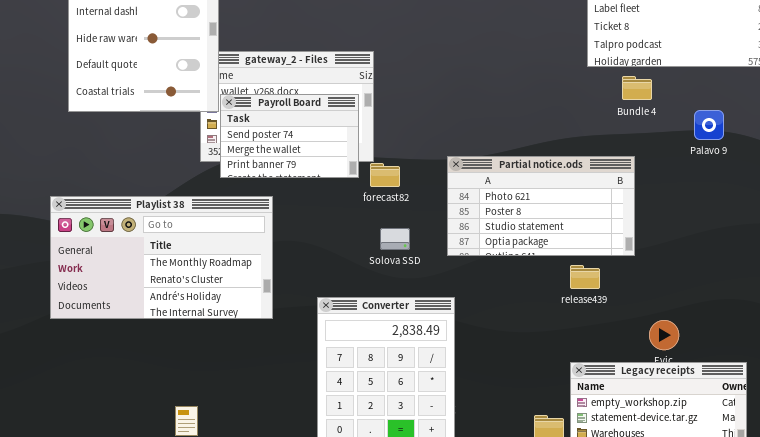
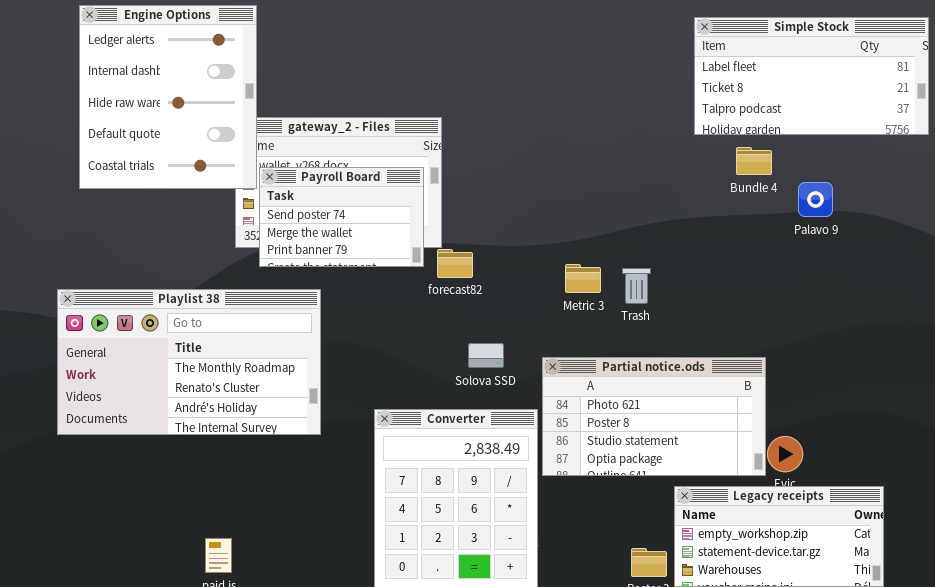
Palavo 9: [694,110,724,140] -> [798,182,833,217], moved
Partial notice.ods: [447,156,635,256] -> [542,357,766,476], moved
Solova SSD: [380,228,410,250] -> [468,343,504,368], moved

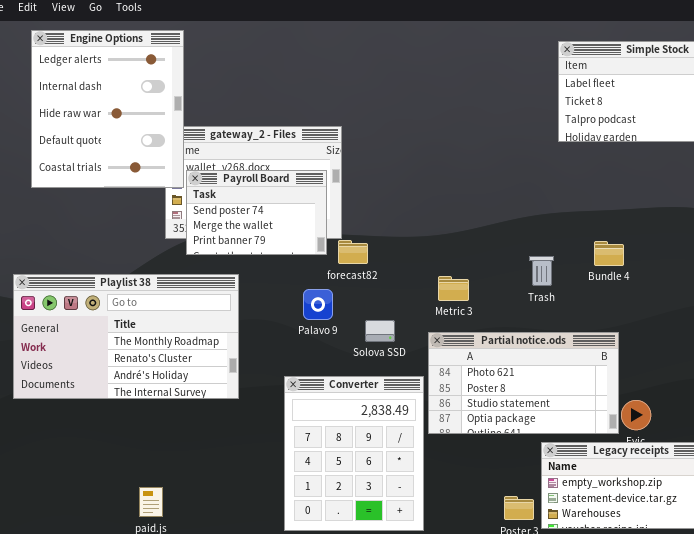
Bundle 4: [736,147,772,175] -> [594,241,624,266], moved
Palavo 9: [798,182,833,217] -> [303,289,333,320], moved
Metric 3: [565,264,601,293] -> [438,276,469,301], moved
Trash: [622,268,651,304] -> [529,256,554,286], moved

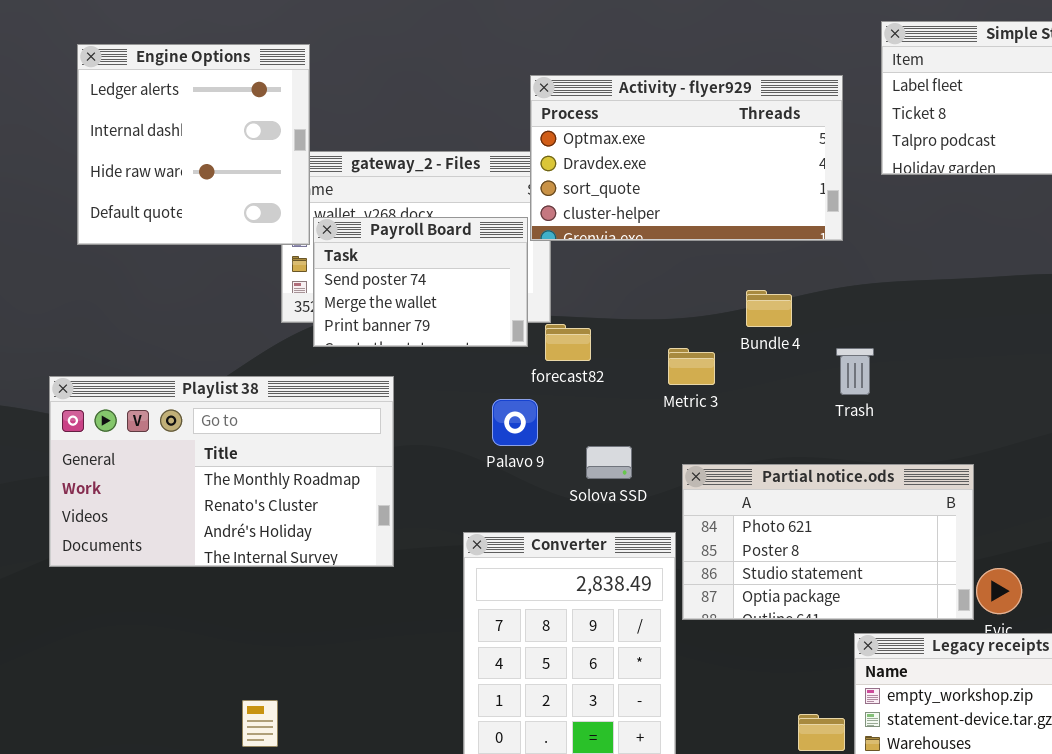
Engine Options: [31,30,184,188] -> [77,44,310,245], resized
Activity - flyer929: none -> [530,75,843,241], opened
Bundle 4: [594,241,624,266] -> [746,290,792,327], moved
Metric 3: [438,276,469,301] -> [668,348,715,385], moved

